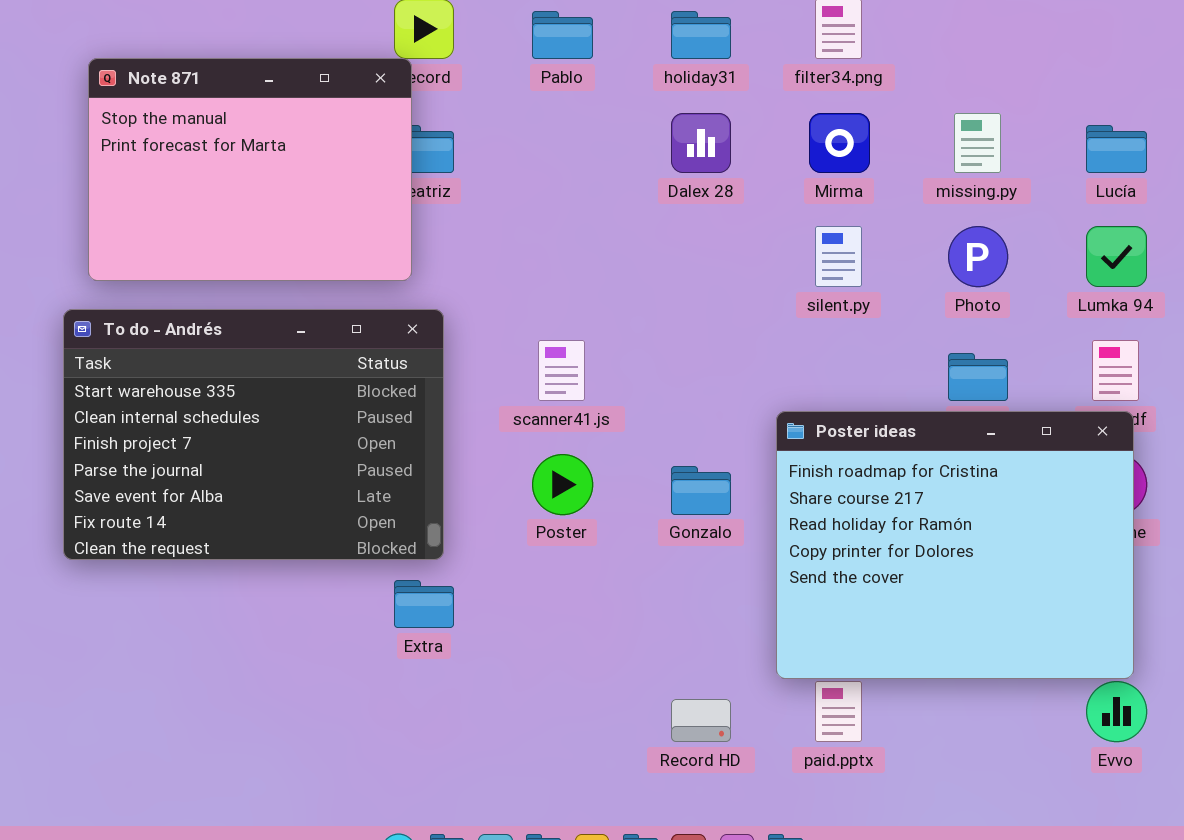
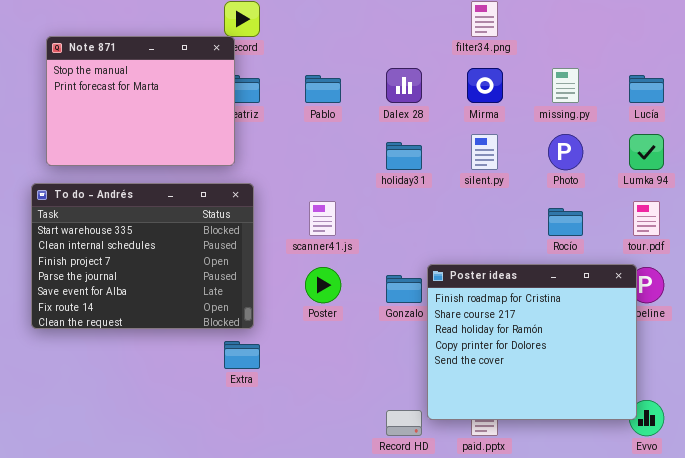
Pablo: [532,11,593,59] -> [305,75,341,103], moved
holiday31: [671,11,731,59] -> [386,142,422,170], moved
Poster ideas: [776,411,1134,679] -> [427,264,637,420], moved

